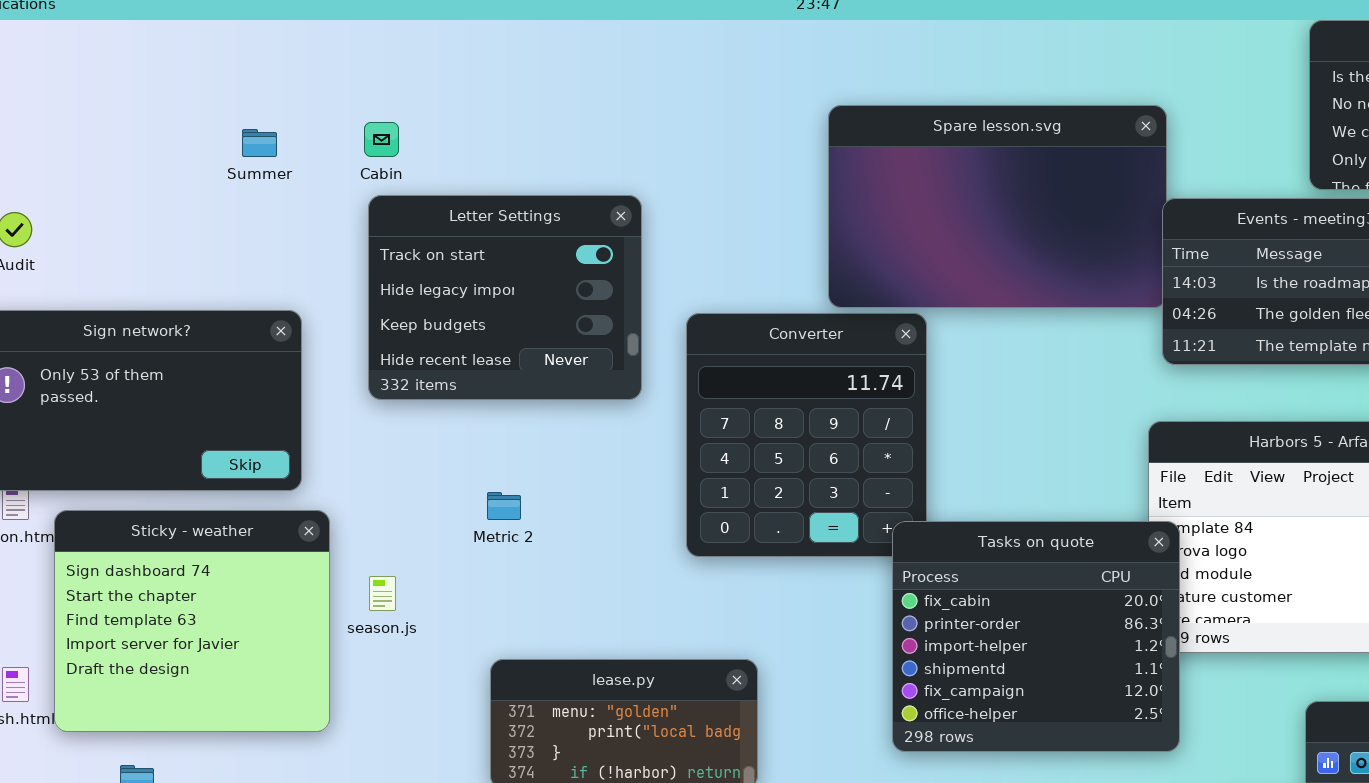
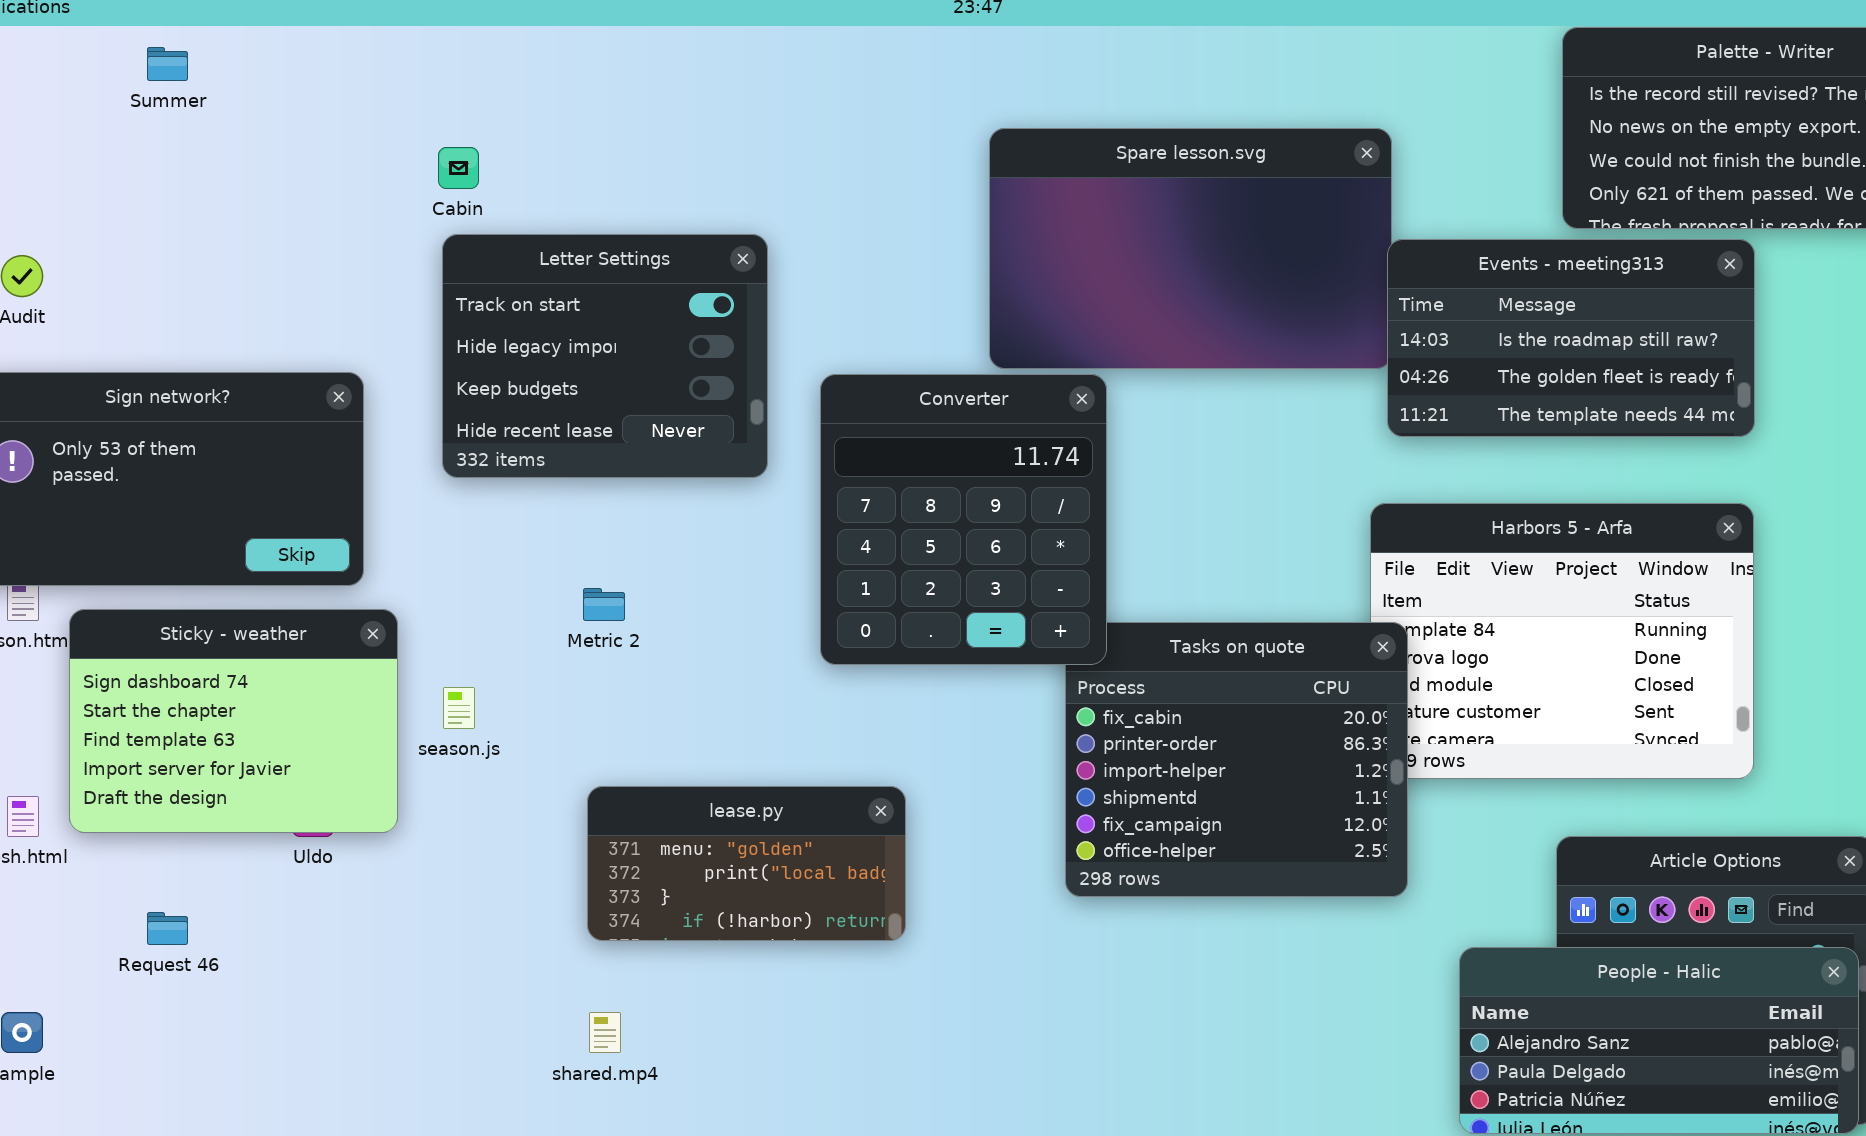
Summer: [242,129,277,157] -> [147,47,188,81], moved
Converter: [686,313,927,557] -> [820,374,1107,665], raised
Sticky - weather: [54,510,330,732] -> [69,609,398,833], resized

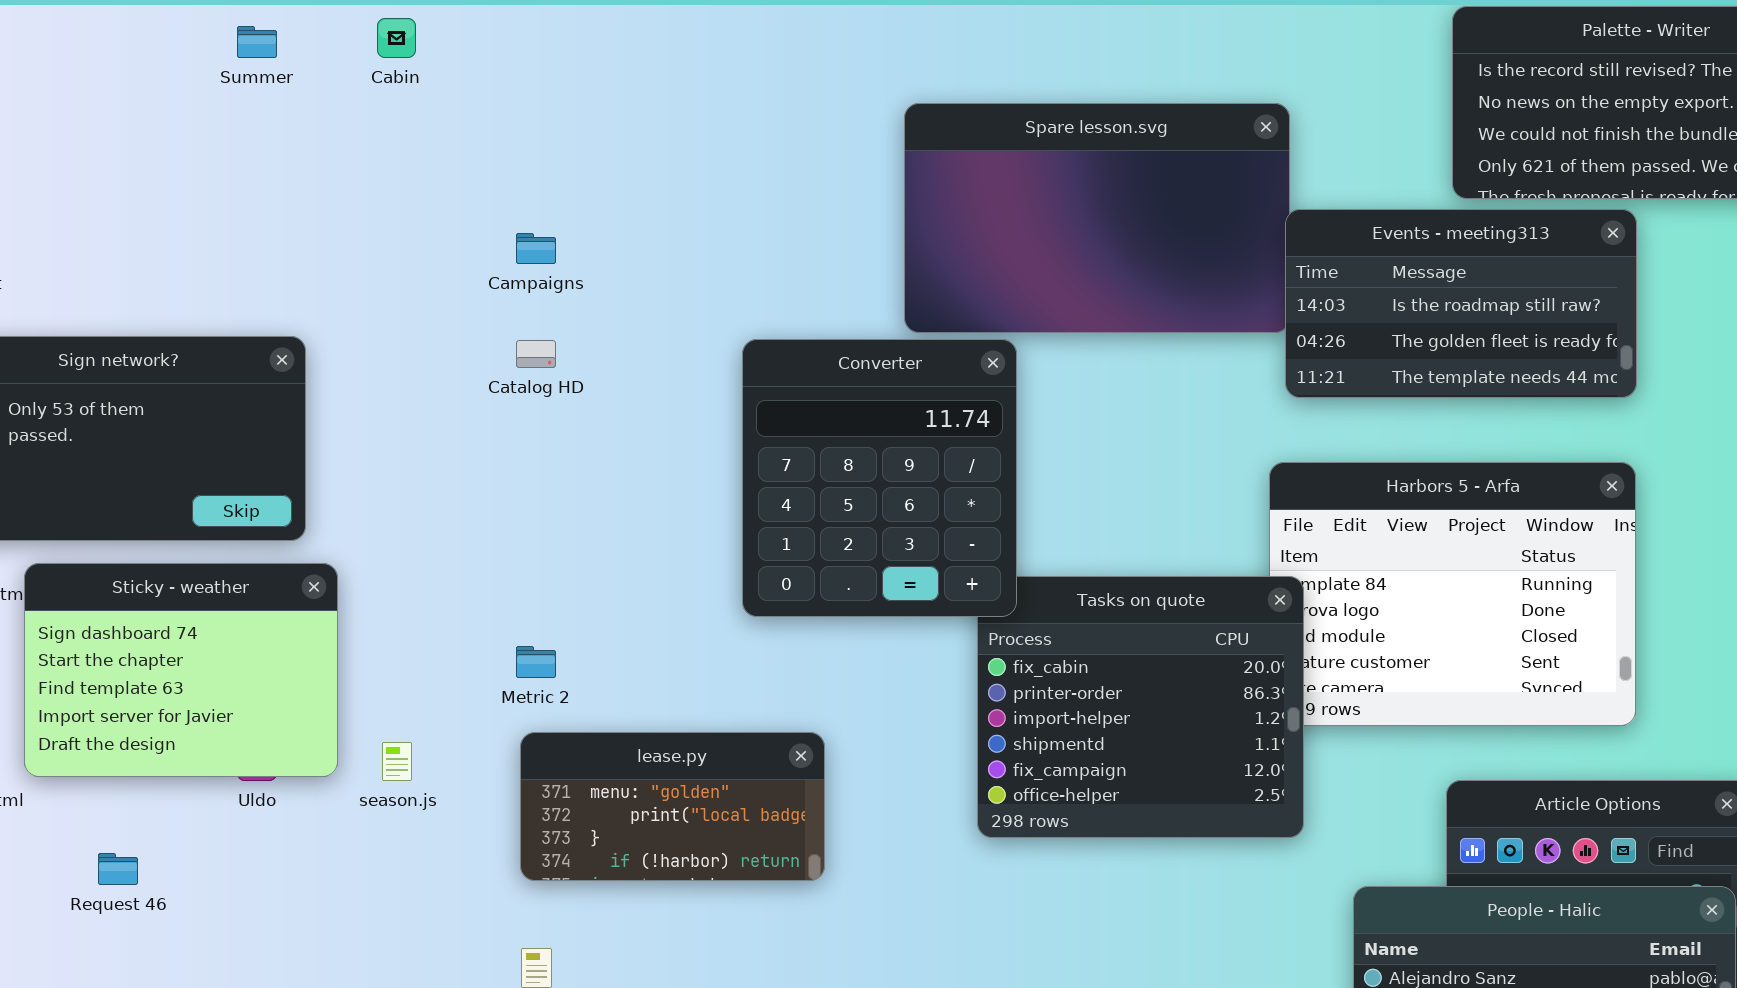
Summer: [147,47,188,81] -> [237,26,277,58], moved
Cabin: [438,147,479,189] -> [377,18,416,58], moved
Letter Settings: [442,234,768,478] -> none, closed
Metric 2: [583,588,625,621] -> [516,646,556,678], moved
season.js: [443,687,475,729] -> [382,742,412,781], moved

